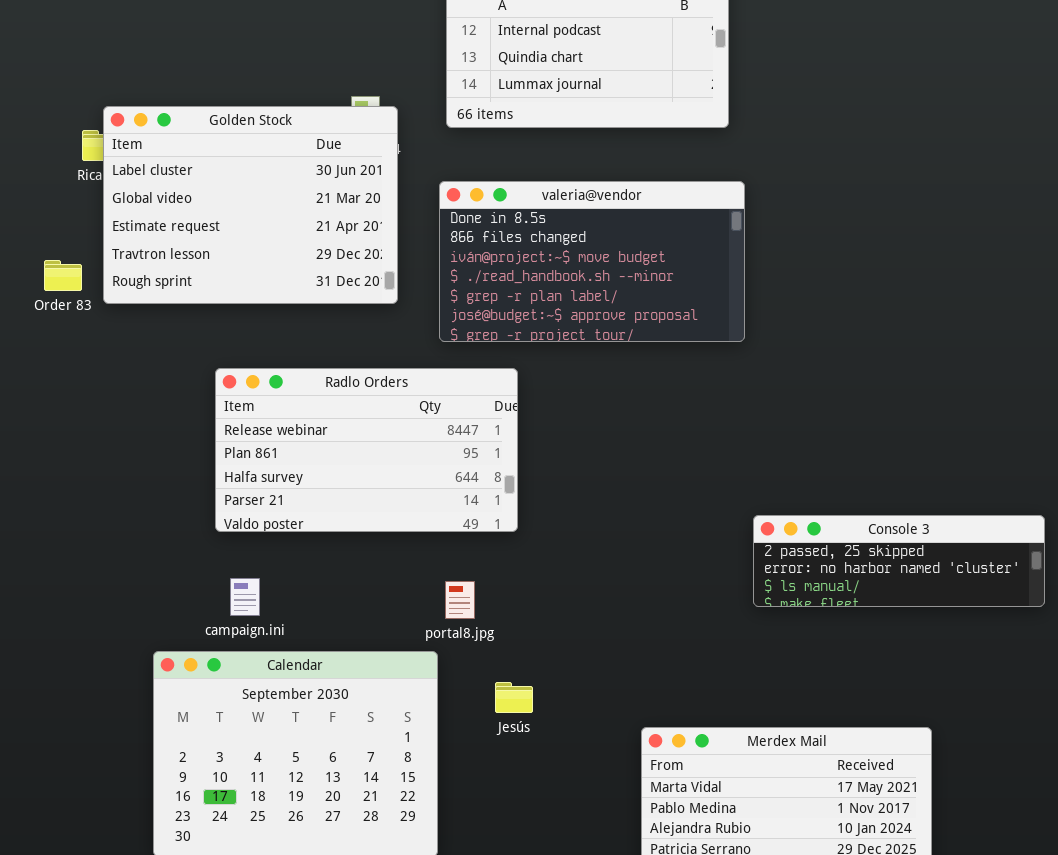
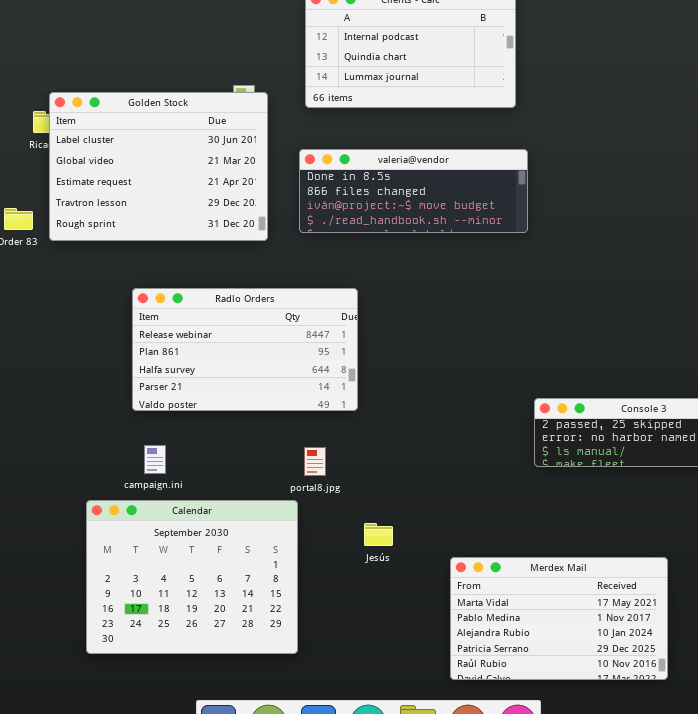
valeria@vendor: [439,181,745,342] -> [299,149,528,233], resized
Jesús: [495,682,533,713] -> [364,523,393,546], moved

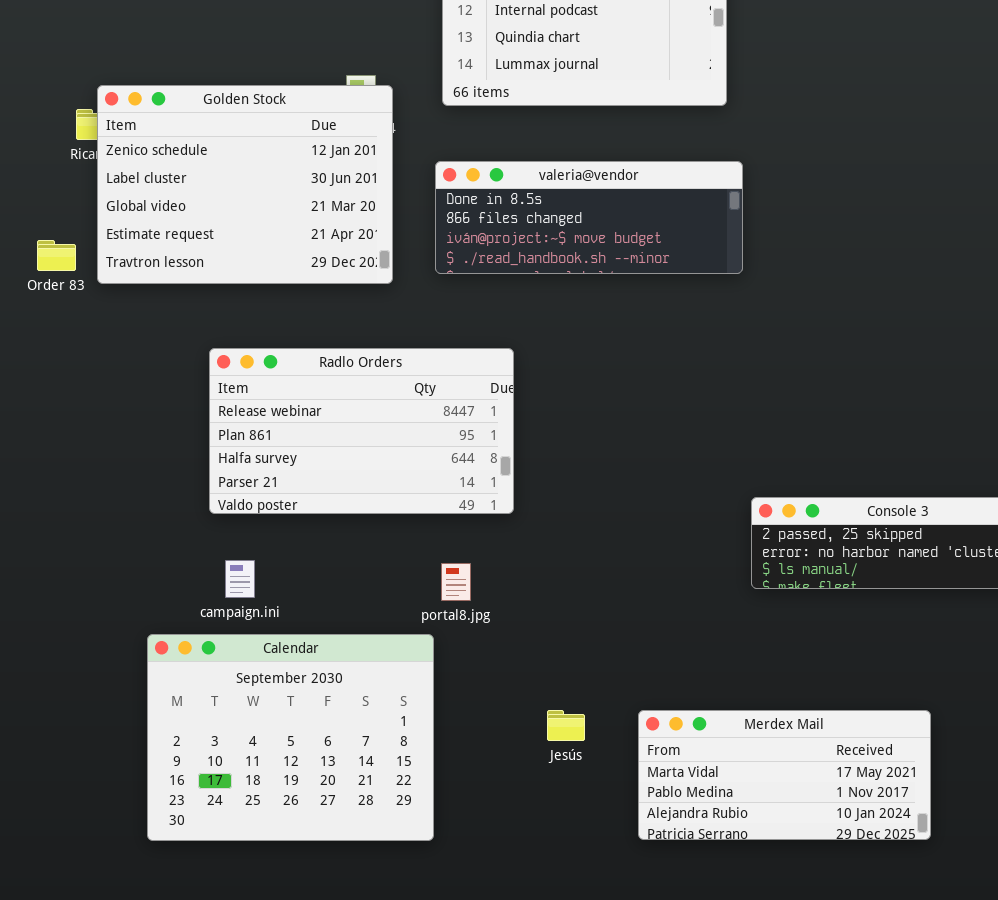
Golden Stock: [49,92,268,241] -> [97,85,393,284], scrolled up 1 row
Jesús: [364,523,393,546] -> [547,710,585,741], moved
Merdex Mail: [450,557,668,680] -> [638,710,931,840], resized

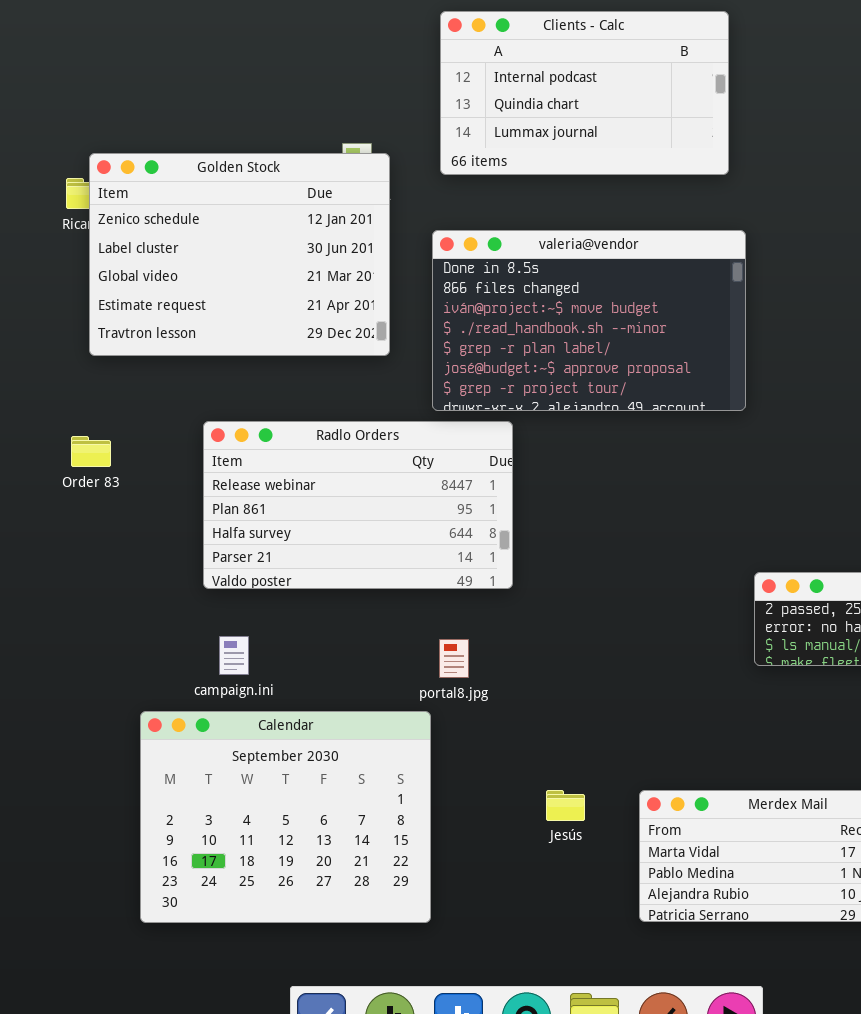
valeria@vendor: [435,161,743,274] -> [432,230,746,411], resized
Order 83: [37,240,76,271] -> [71,436,111,467], moved

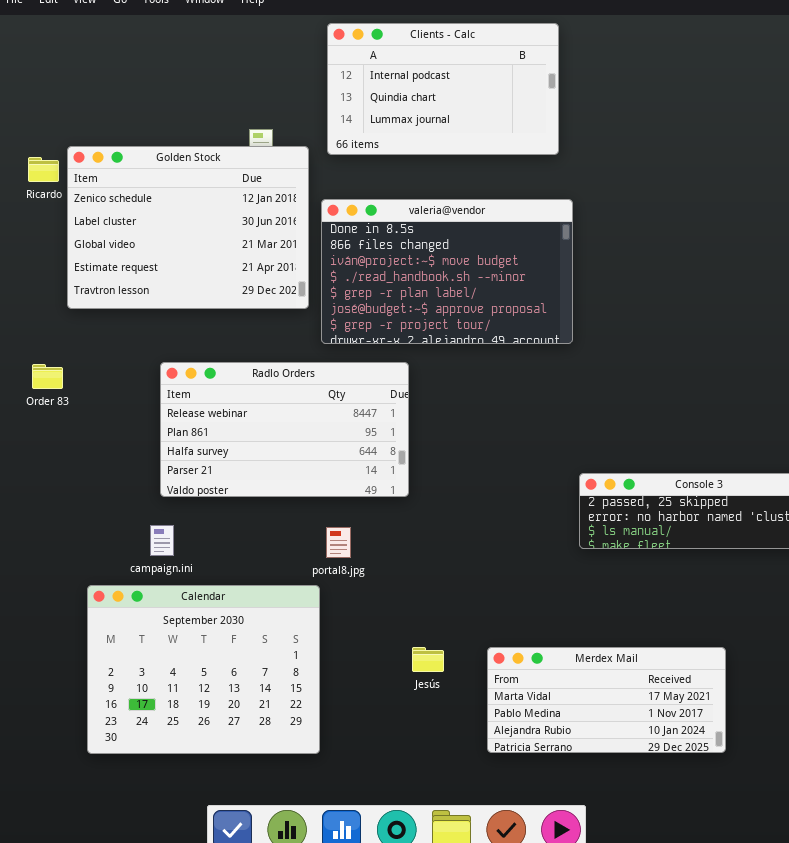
Golden Stock: [89,153,390,356] -> [67,146,309,309], moved
Radlo Orders: [203,421,513,589] -> [160,362,409,497], moved

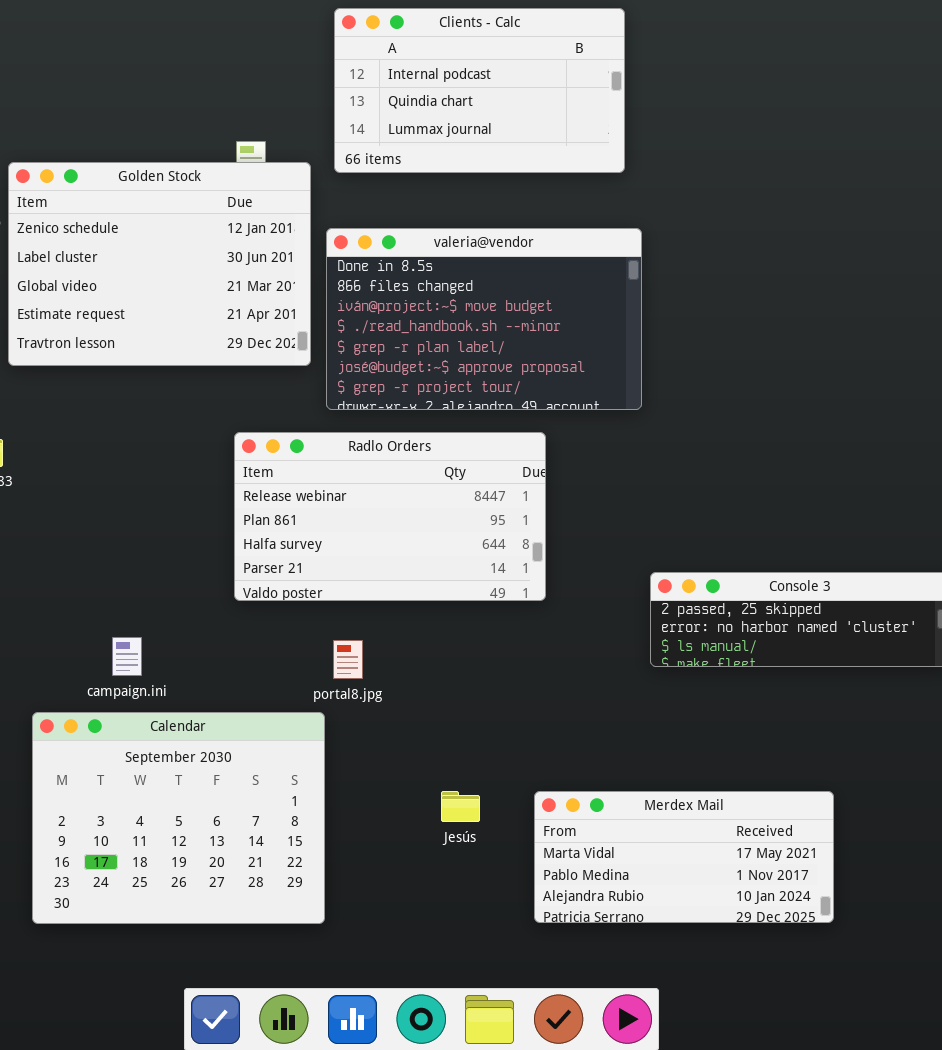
Radlo Orders: [160,362,409,497] -> [234,432,546,601], moved

